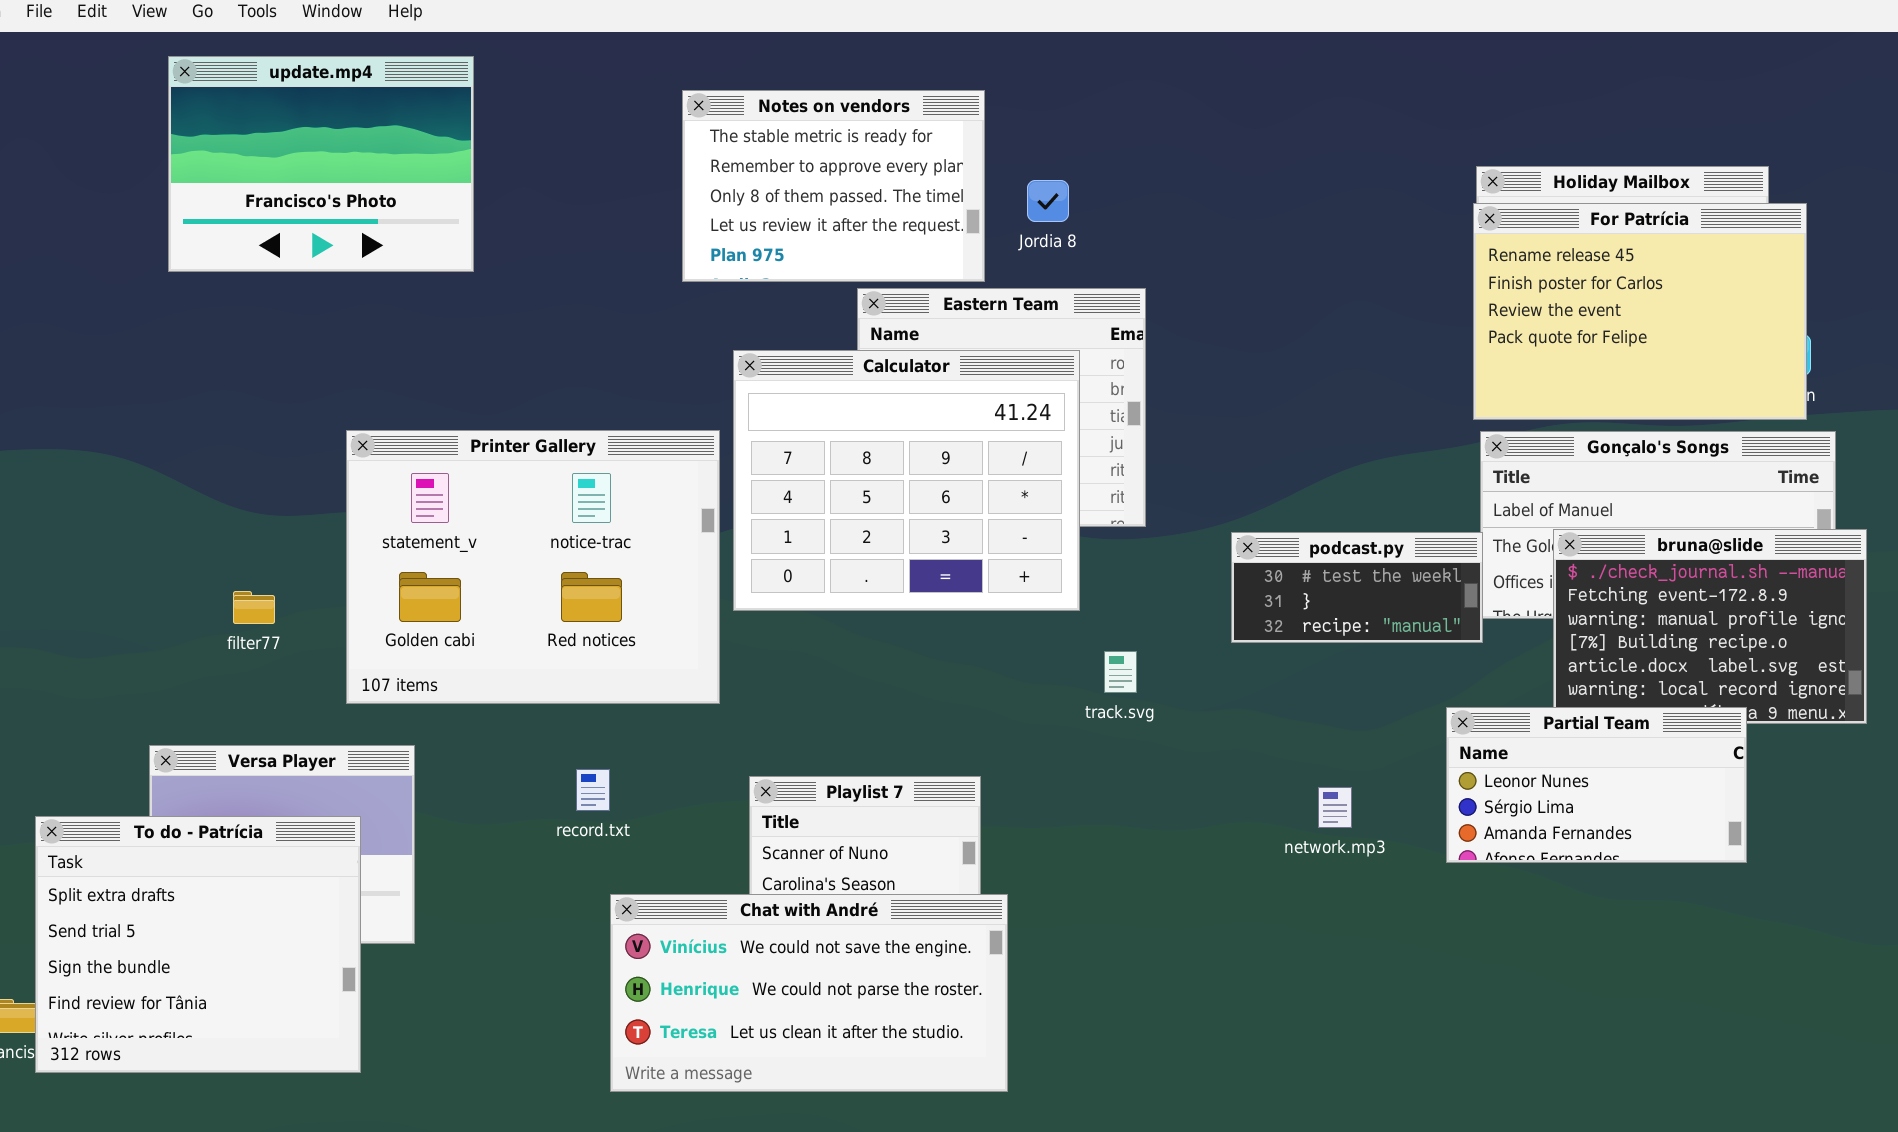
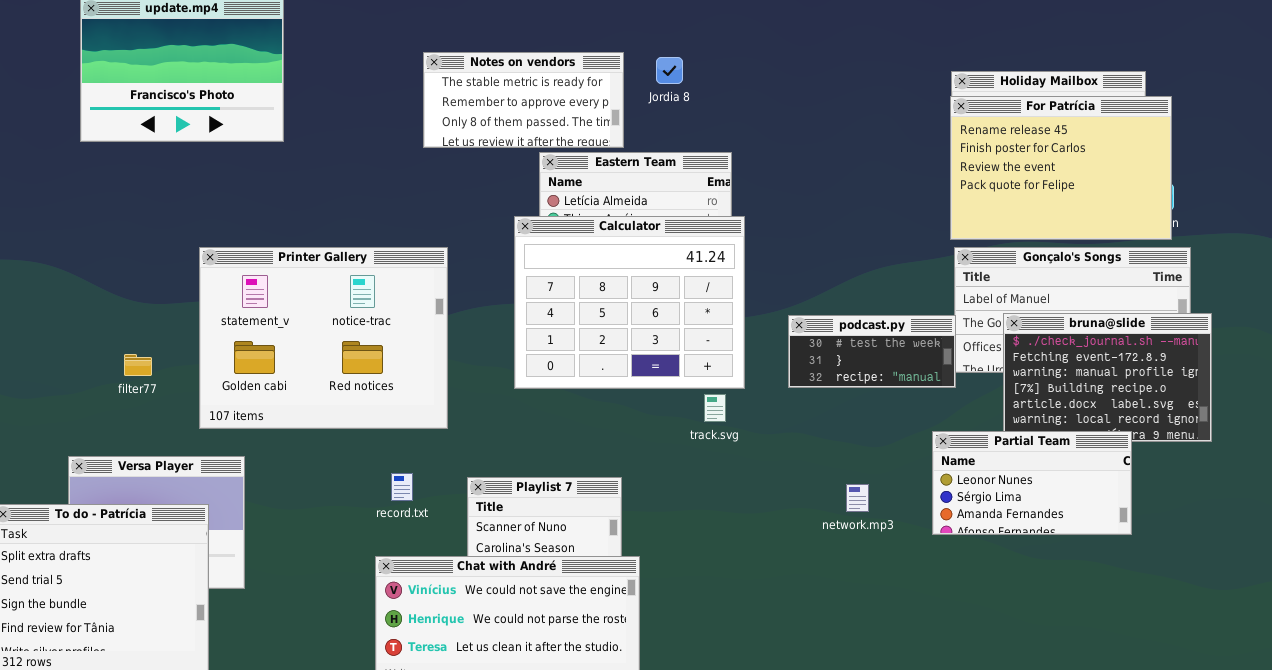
Notes on vendors: [682,90,985,282] -> [423,52,624,148], resized
Jordia 8: [1027,180,1069,222] -> [656,57,683,84], moved
Calculator: [733,350,1080,611] -> [514,216,745,389], moved
record.txt: [576,769,610,811] -> [391,473,413,501], moved

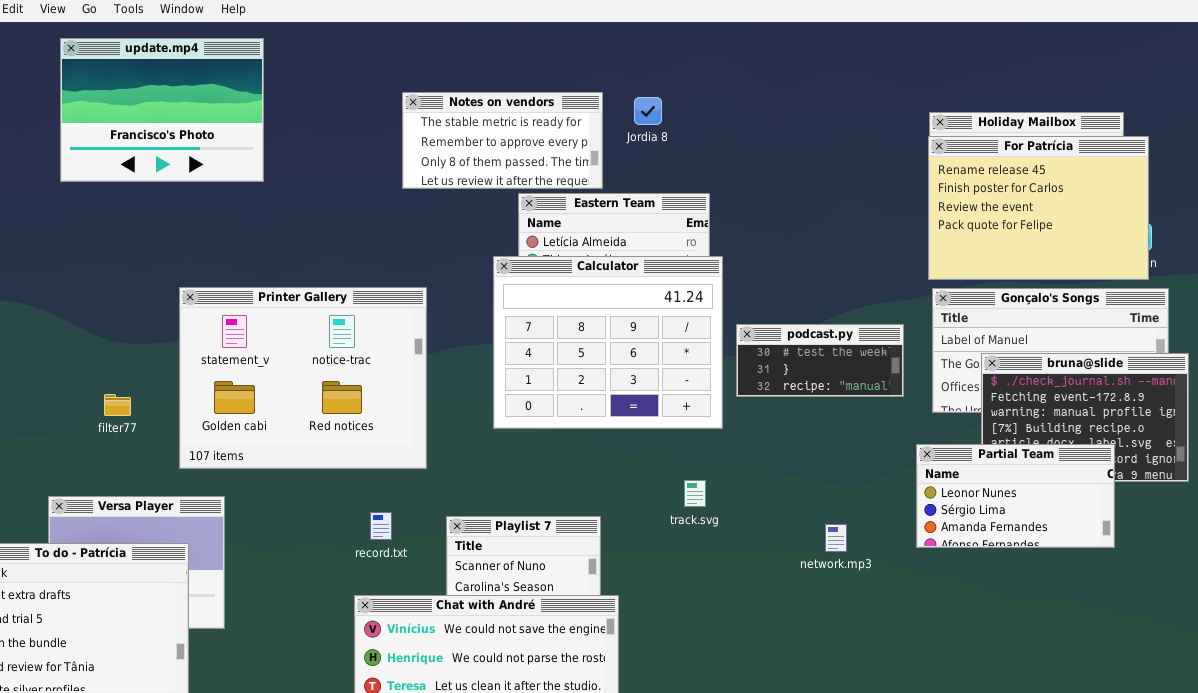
podcast.py: [788,315,956,388] -> [736,324,904,397], moved
track.svg: [704,394,726,422] -> [684,480,706,507], moved
Partial Team: [932,431,1132,535] -> [916,444,1115,548], moved

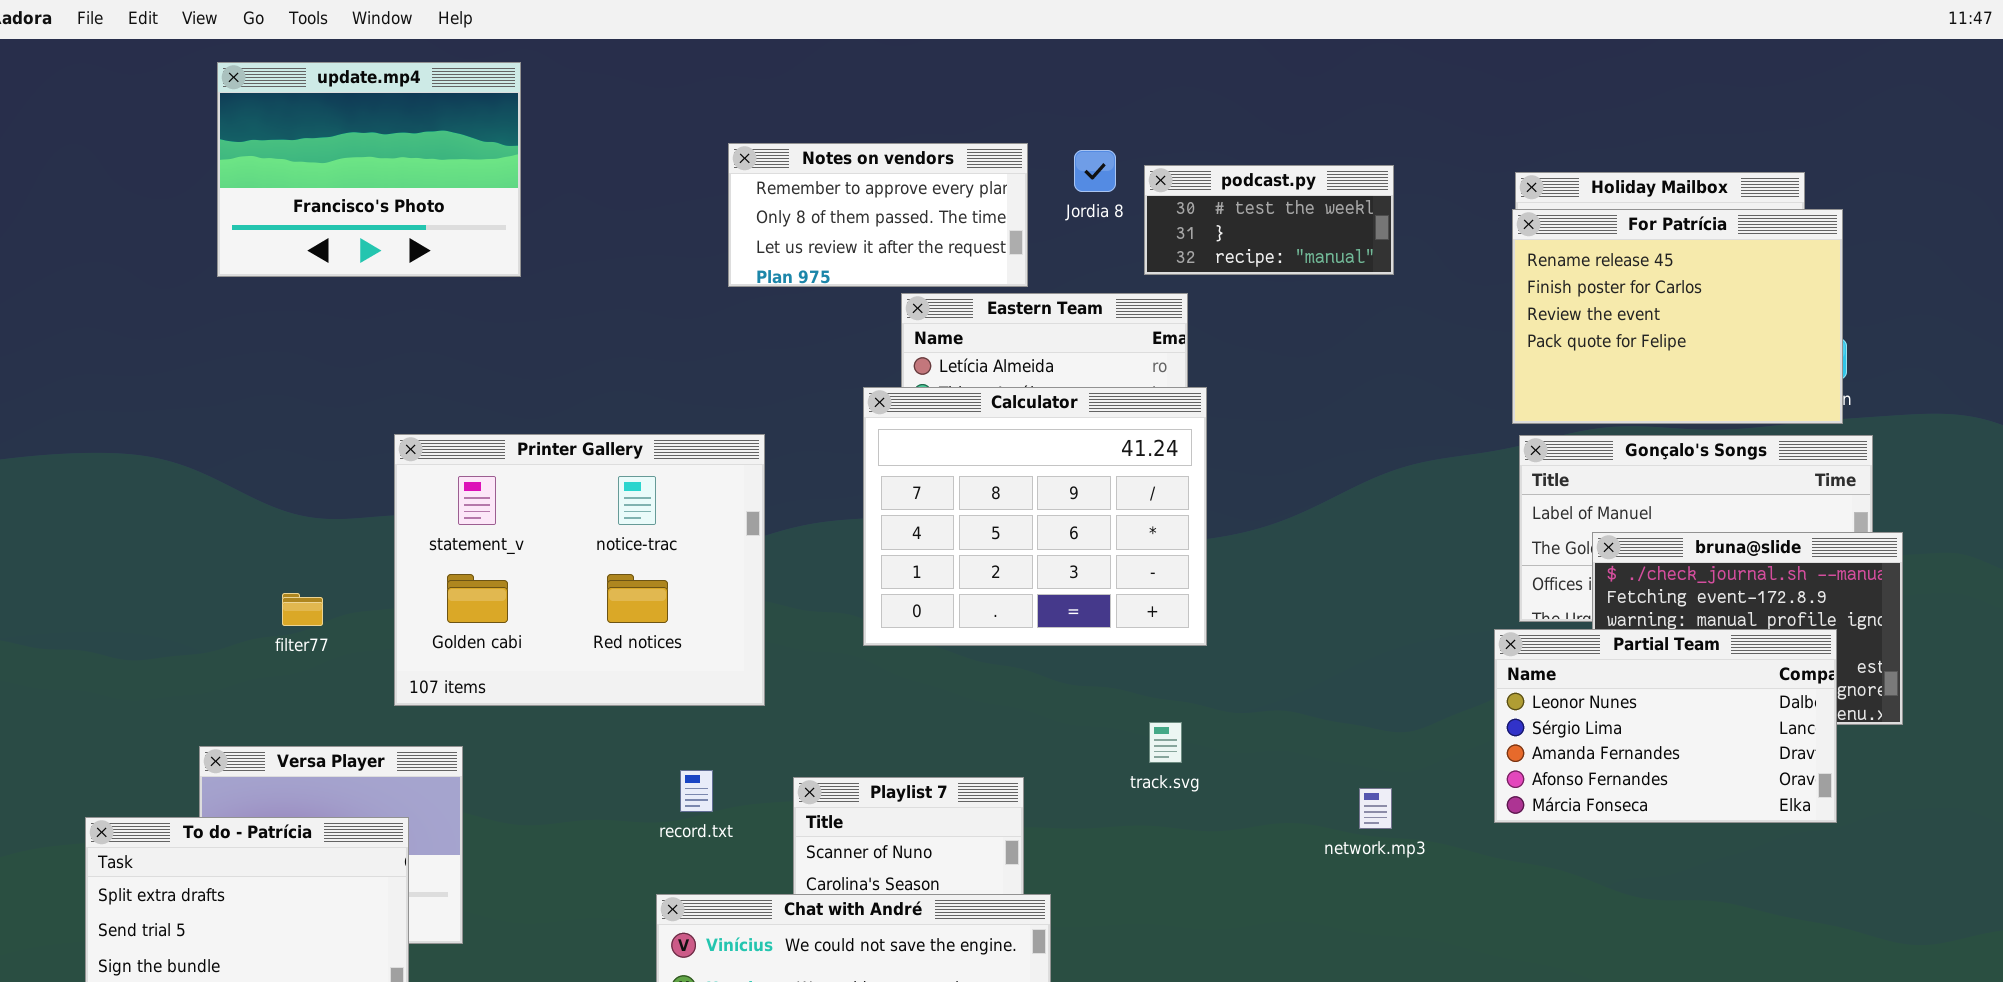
Notes on vendors: [402,92,603,189] -> [728,143,1028,287], scrolled down 1 row
podcast.py: [736,324,904,397] -> [1144,165,1394,275], moved
Partial Team: [916,444,1115,548] -> [1494,629,1837,823], resized

